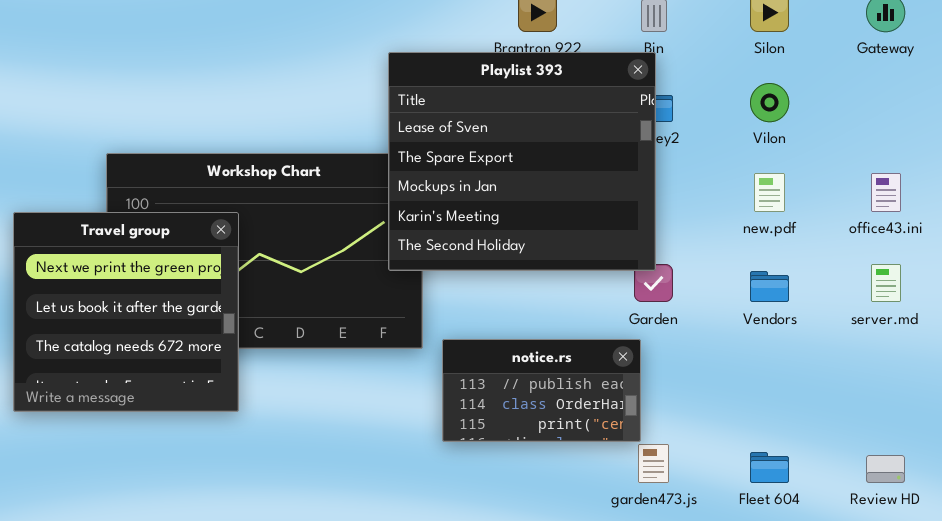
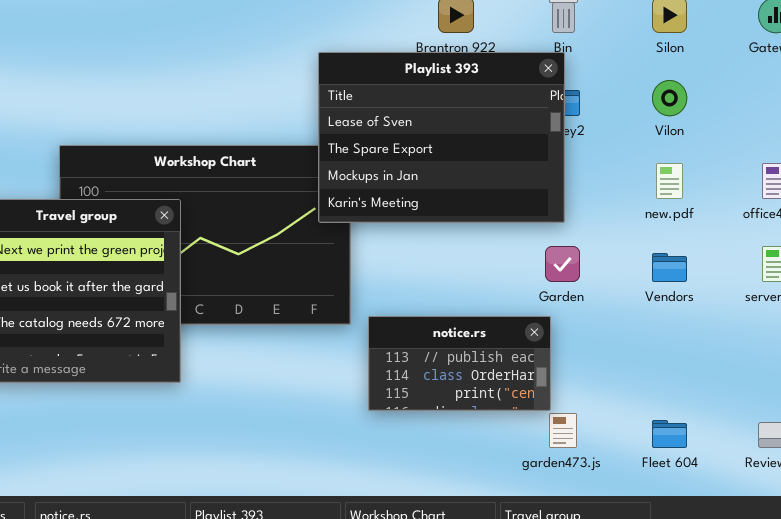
Playlist 393: [388,52,656,271] -> [318,52,565,223], resized

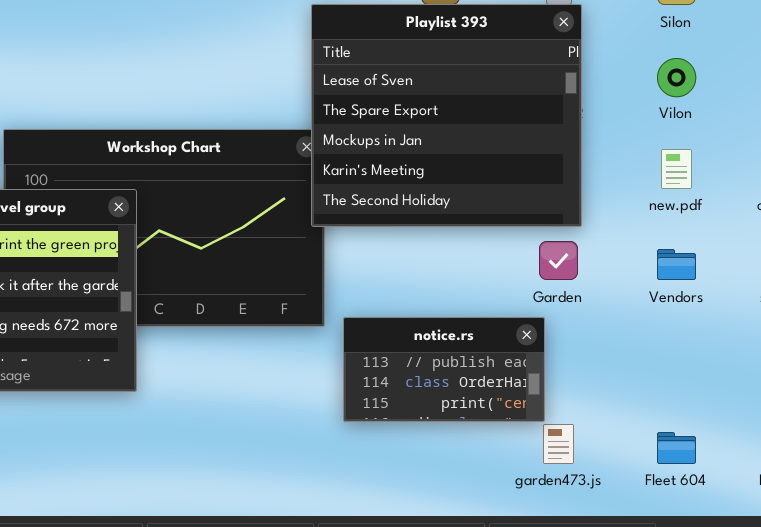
Playlist 393: [318,52,565,223] -> [311,4,582,227], moved, resized

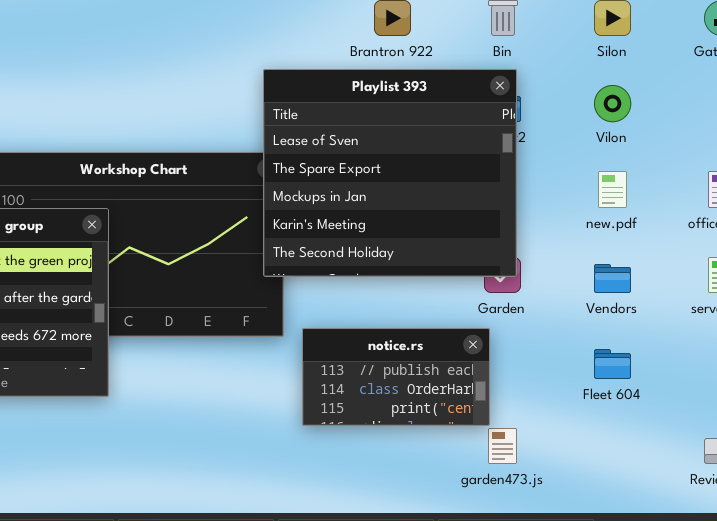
Playlist 393: [311,4,582,227] -> [263,69,517,277], moved
Fleet 604: [657,432,696,464] -> [594,349,631,379], moved

